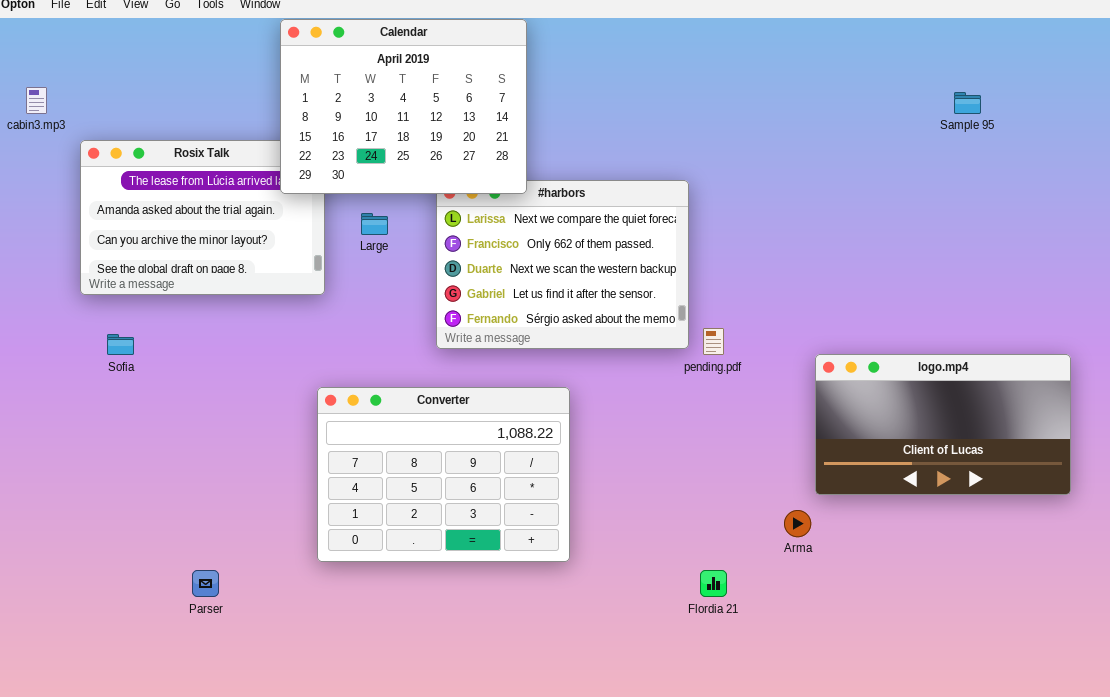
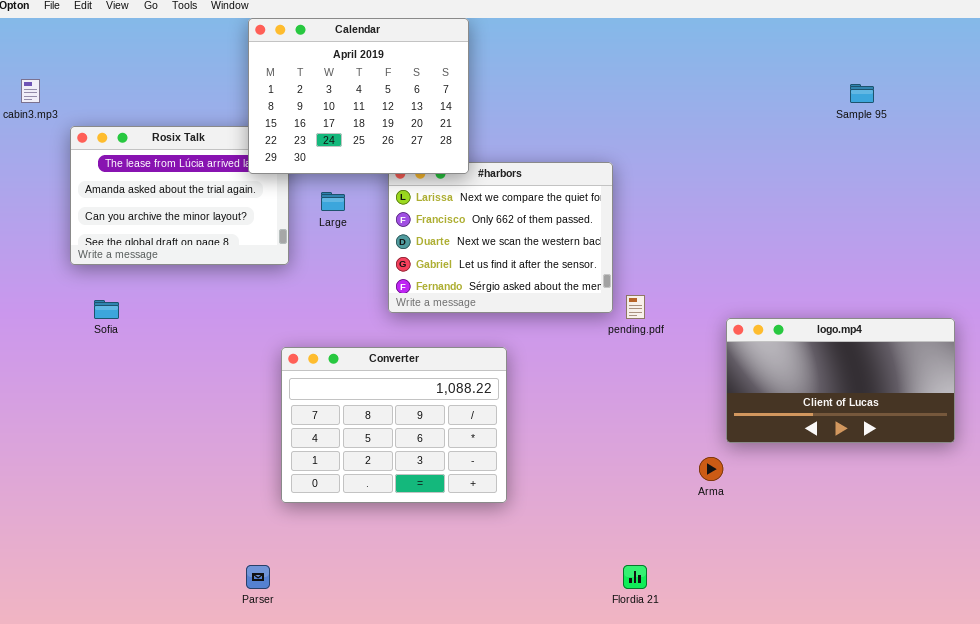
Parser: [192,570,219,597] -> [246,565,270,589], moved
Flordia 21: [700,570,727,597] -> [623,565,647,589], moved

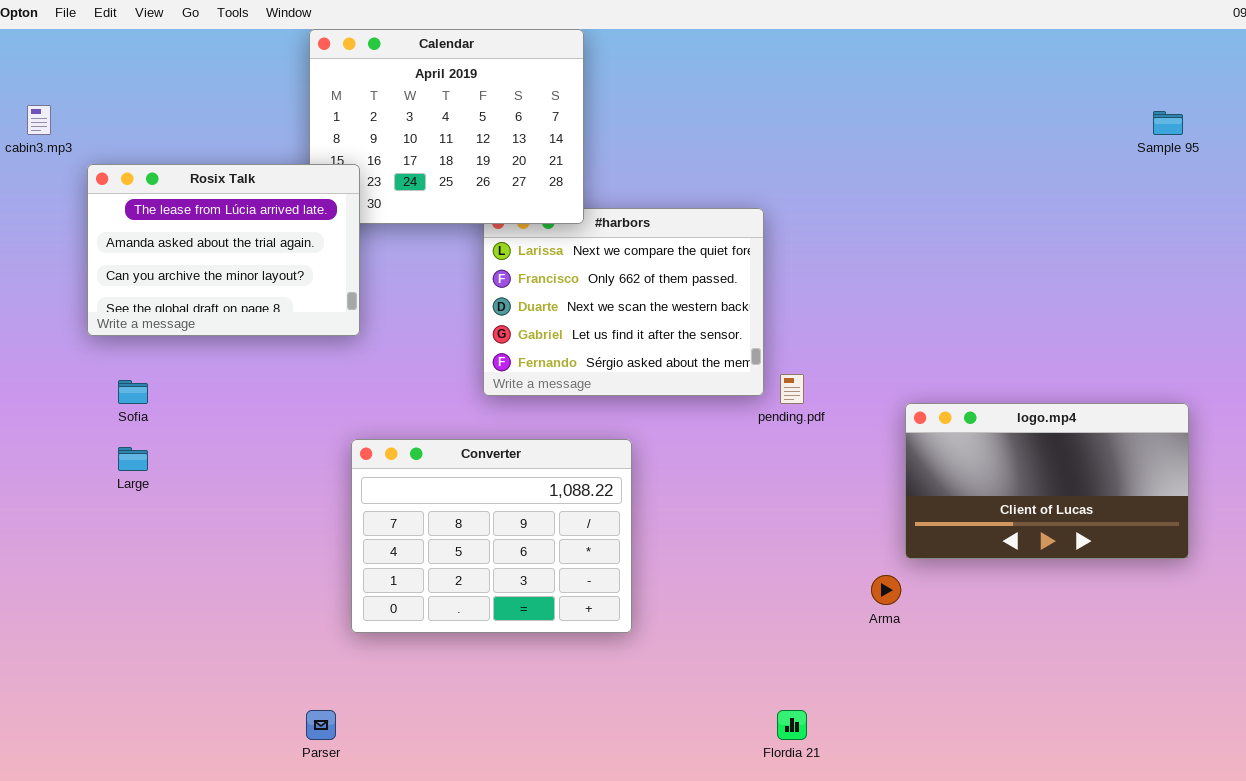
Sample 95: [850,84,874,103] -> [1153,111,1183,135], moved
Rosix Talk: [70,126,289,265] -> [87,164,360,336], raised
Large: [321,192,345,211] -> [118,447,148,471], moved

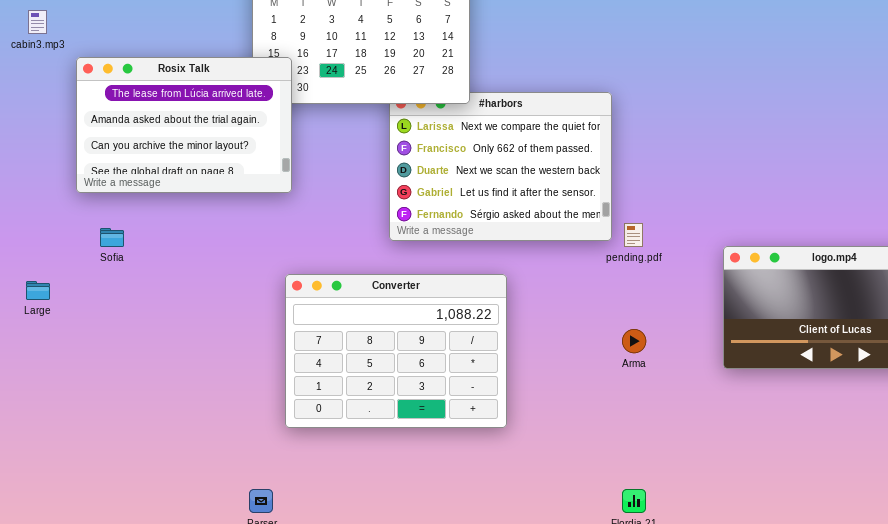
Large: [118,447,148,471] -> [26,281,50,300], moved
Arma: [871,575,901,605] -> [622,329,646,353], moved

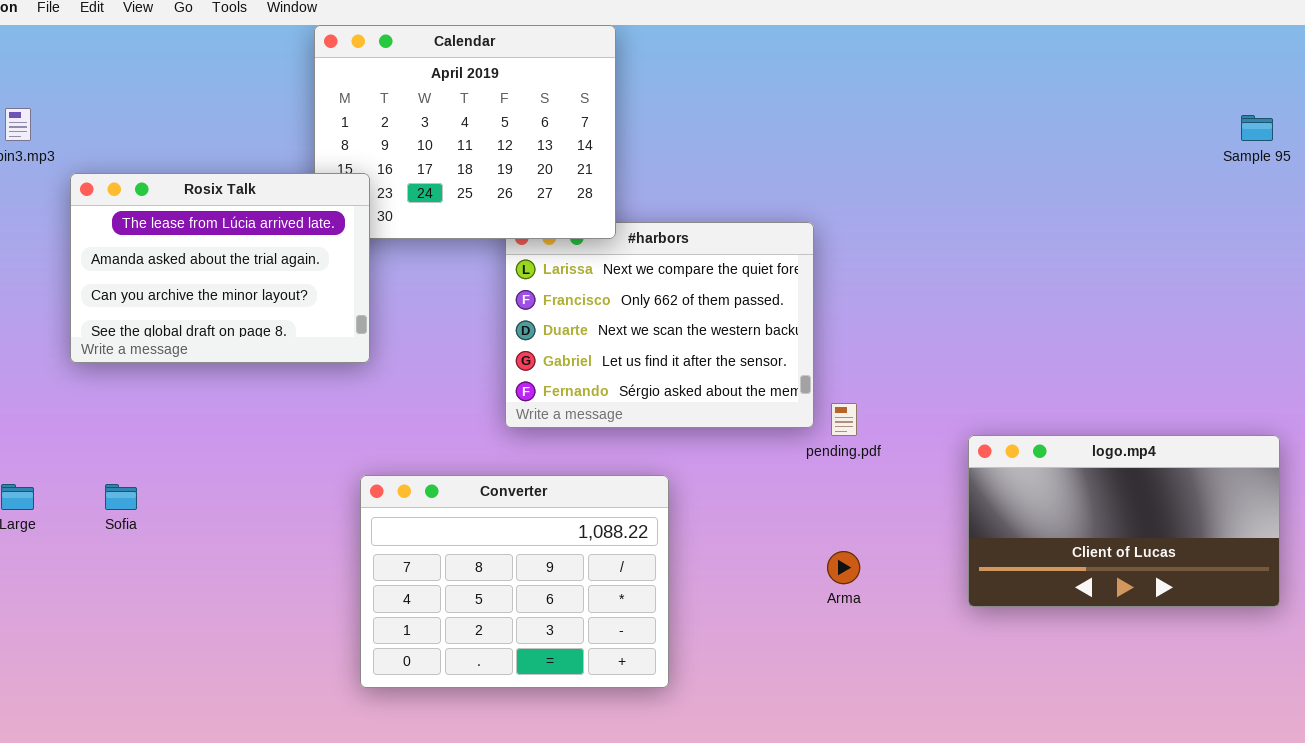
Sofia: [100,228,124,247] -> [105,484,137,510], moved

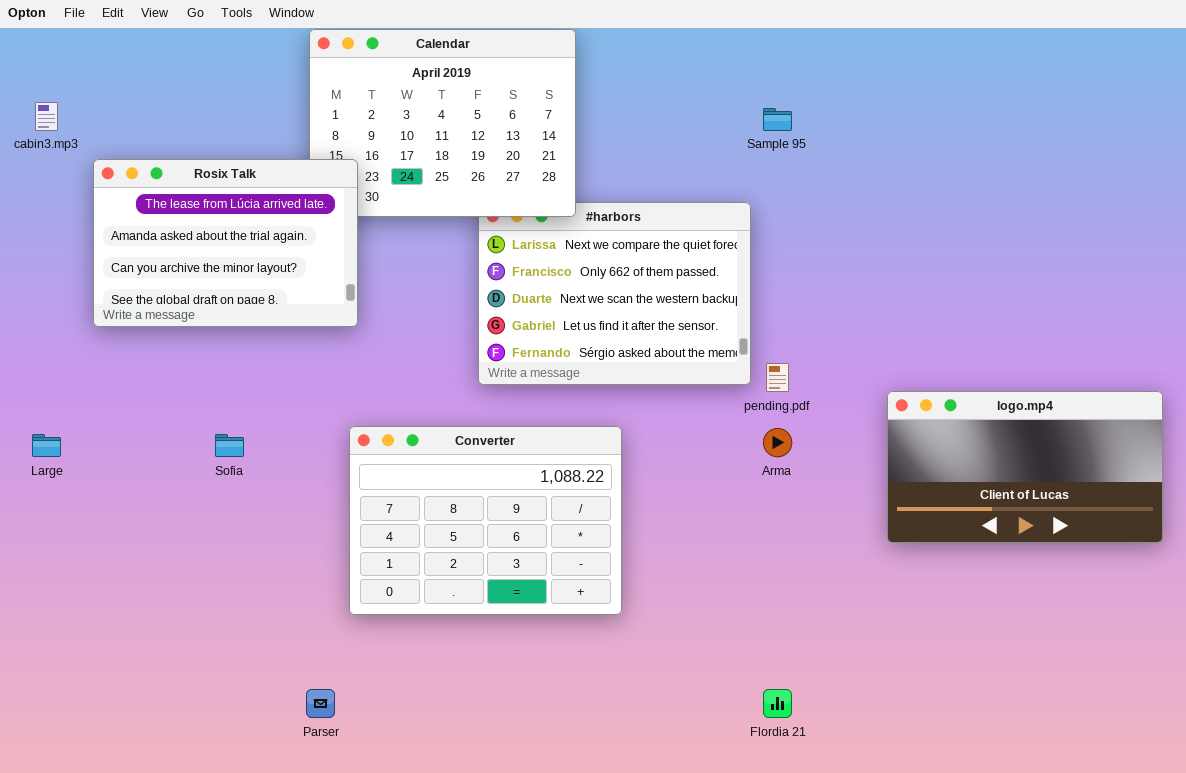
Sample 95: [1241,115,1273,141] -> [763,108,792,131], moved
Sofia: [105,484,137,510] -> [215,434,244,457], moved
Arma: [827,551,860,584] -> [763,428,792,457], moved

